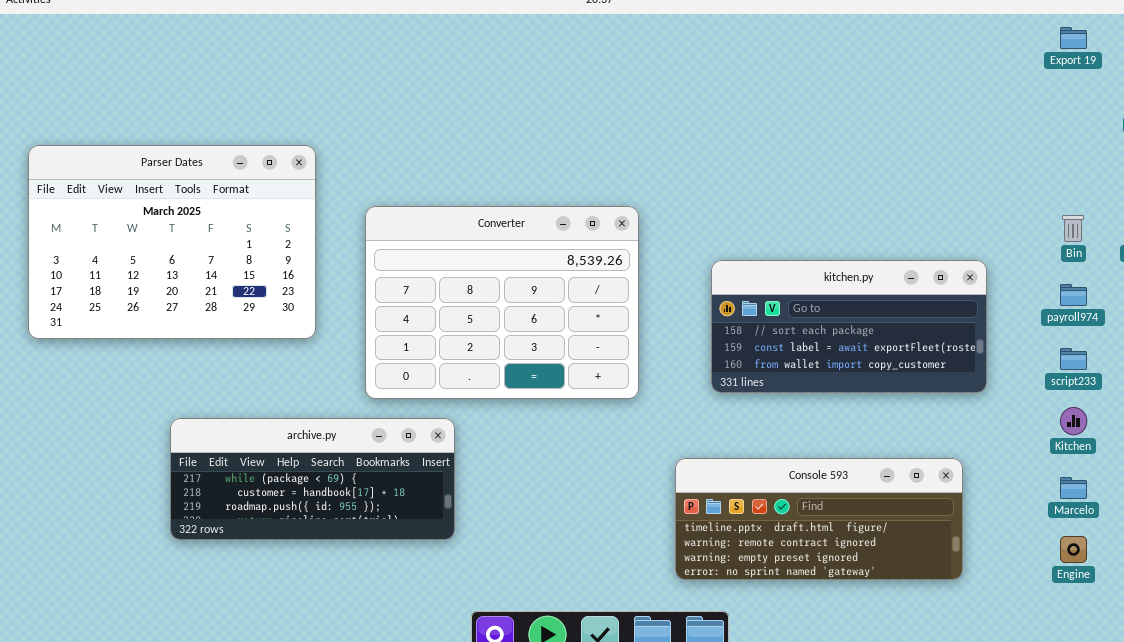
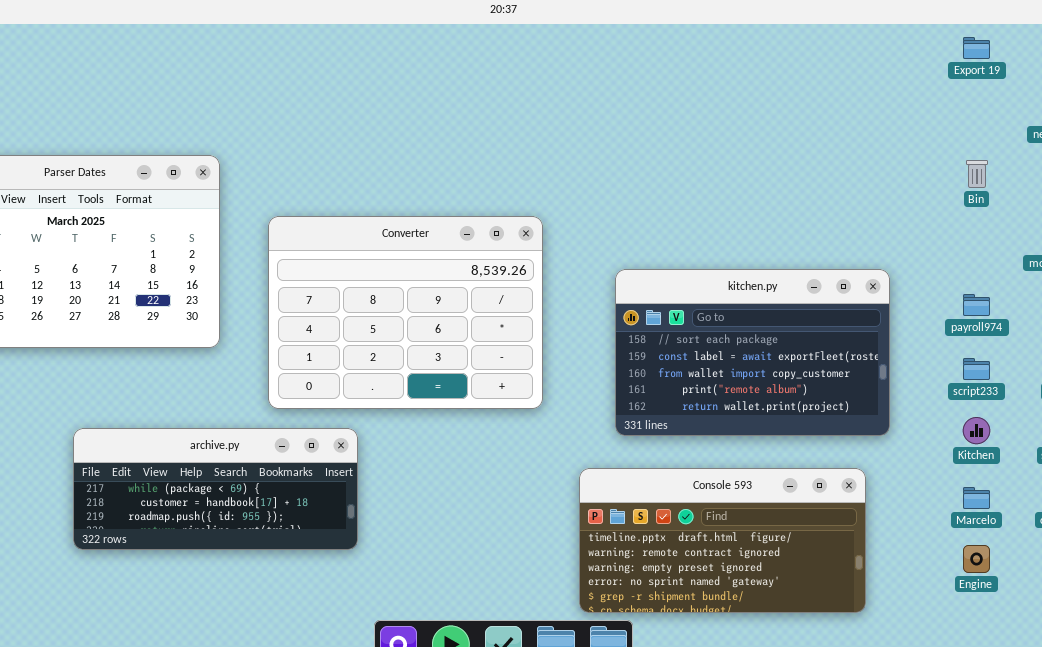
Bin: [1062,215,1084,242] -> [966,160,988,188], moved
kitchen.py: [711,260,987,393] -> [615,269,890,436], resized
Console 593: [675,458,963,580] -> [579,468,866,613], resized

